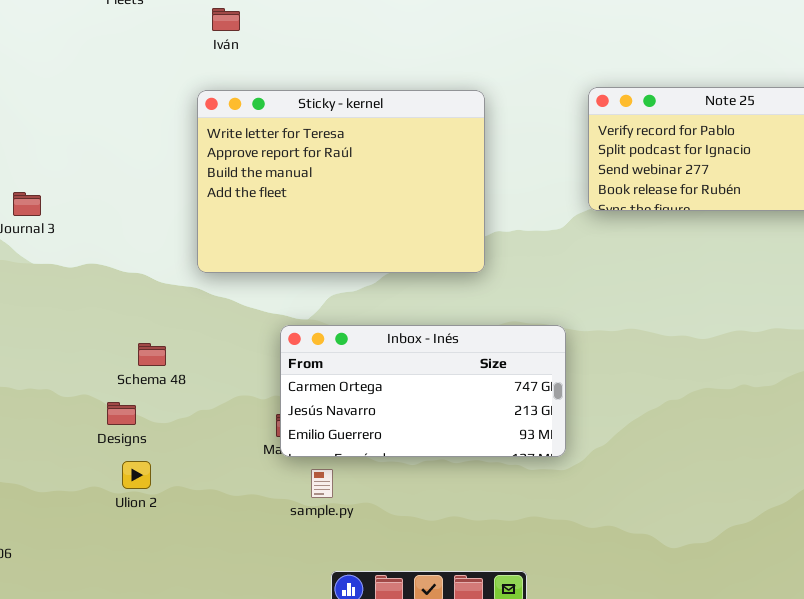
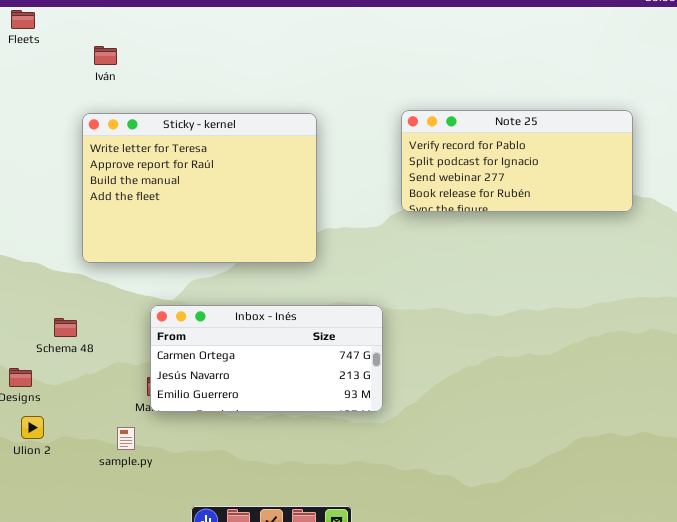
Schema 48: [138,343,166,366] -> [54,318,77,337], moved
sample.py: [311,469,333,498] -> [117,427,135,450], moved

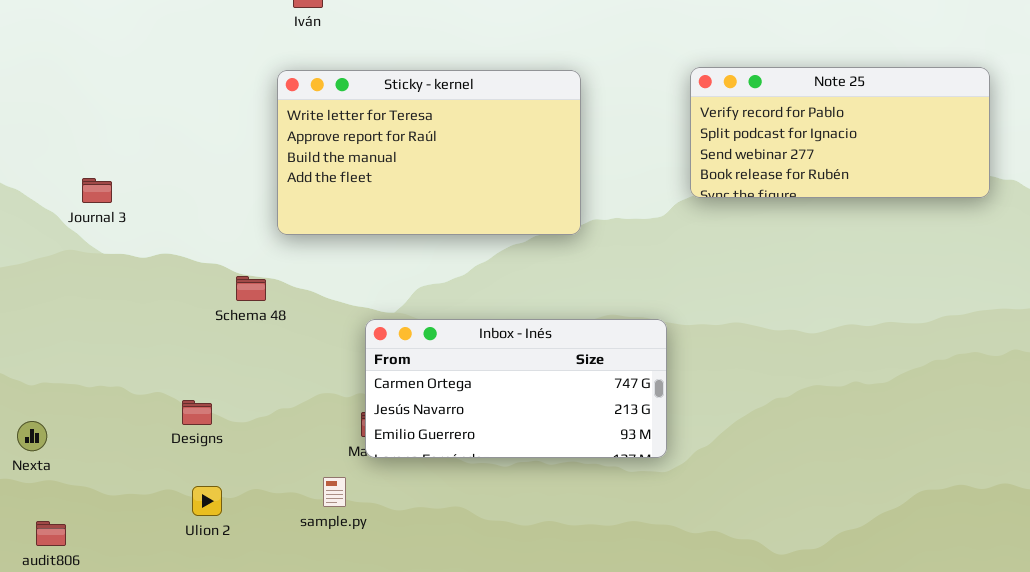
Sticky - kernel: [82,113,317,263] -> [277,70,581,235], resized
Schema 48: [54,318,77,337] -> [236,276,266,301], moved
Ulion 2: [21,416,44,439] -> [192,486,222,516], moved

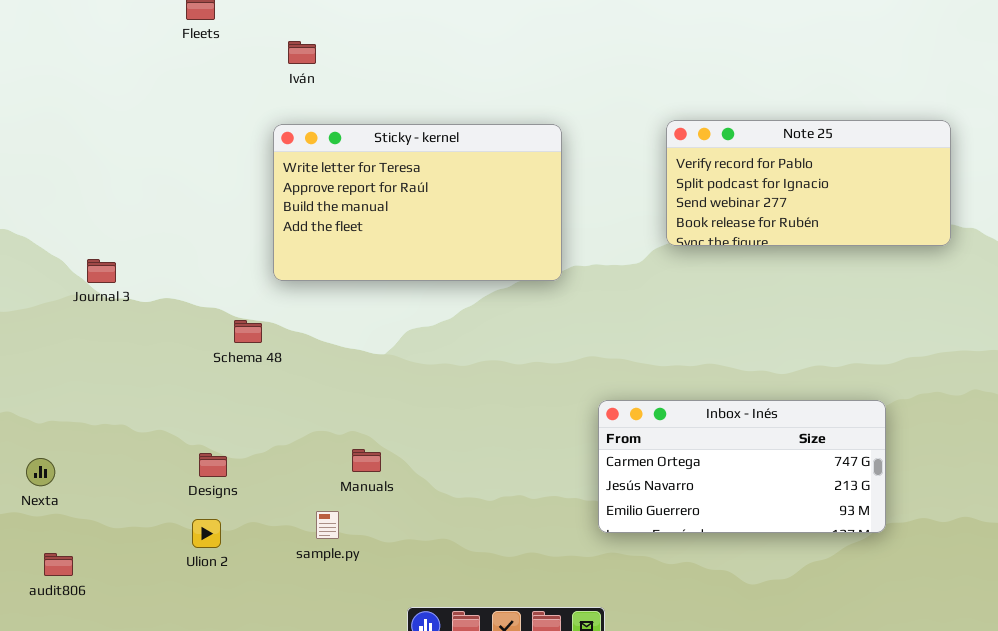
Journal 3: [82,178,112,203] -> [87,259,116,283], moved
Inbox - Inés: [365,319,667,458] -> [598,400,886,533], moved
Designs: [182,400,212,425] -> [199,453,227,477], moved

